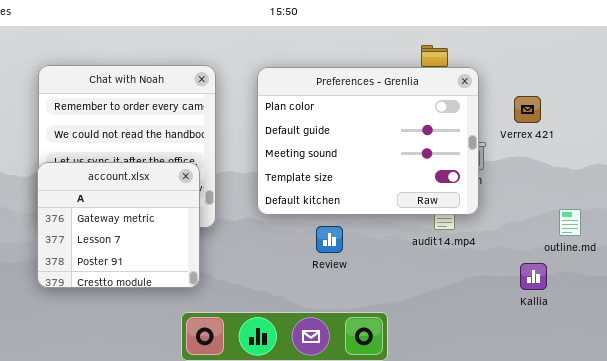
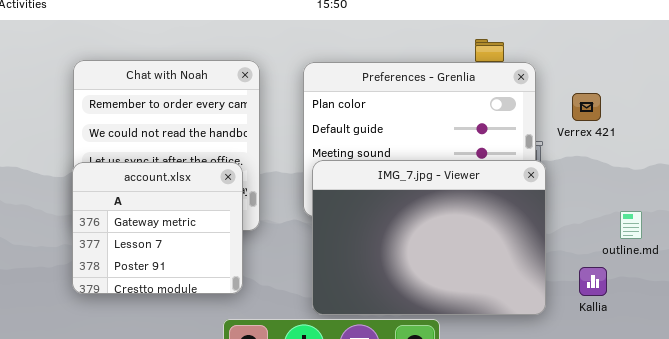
IMG_7.jpg - Viewer: none -> [312,160,546,315], opened

